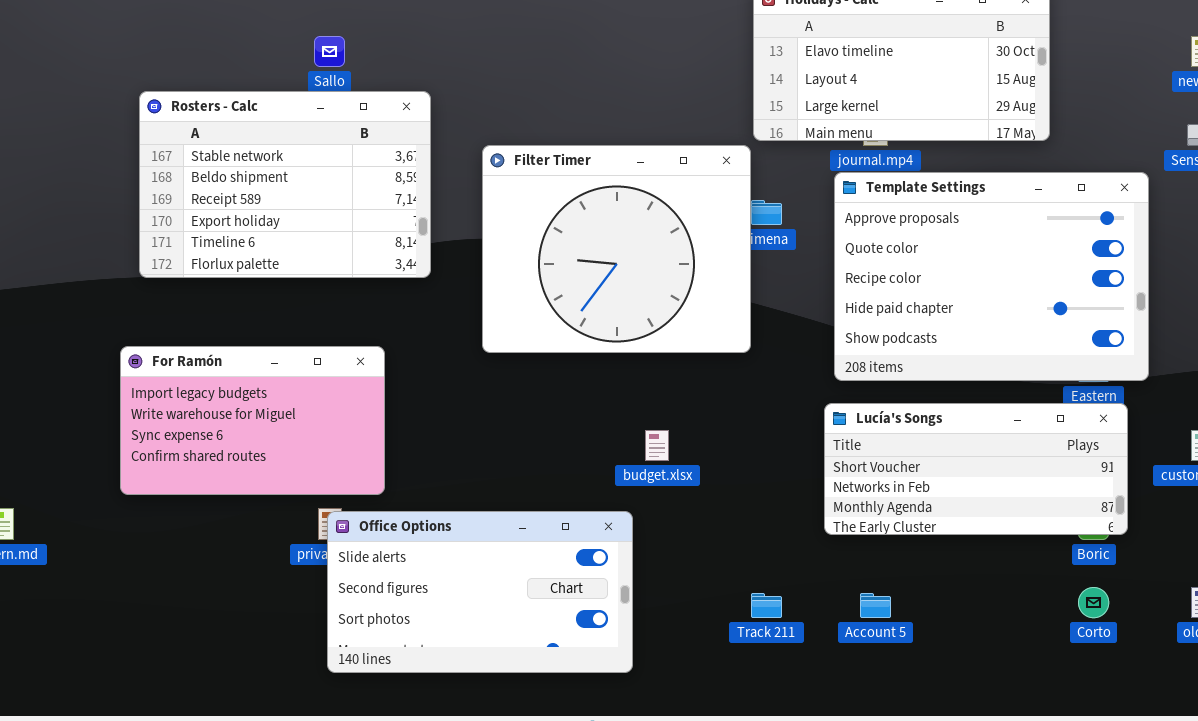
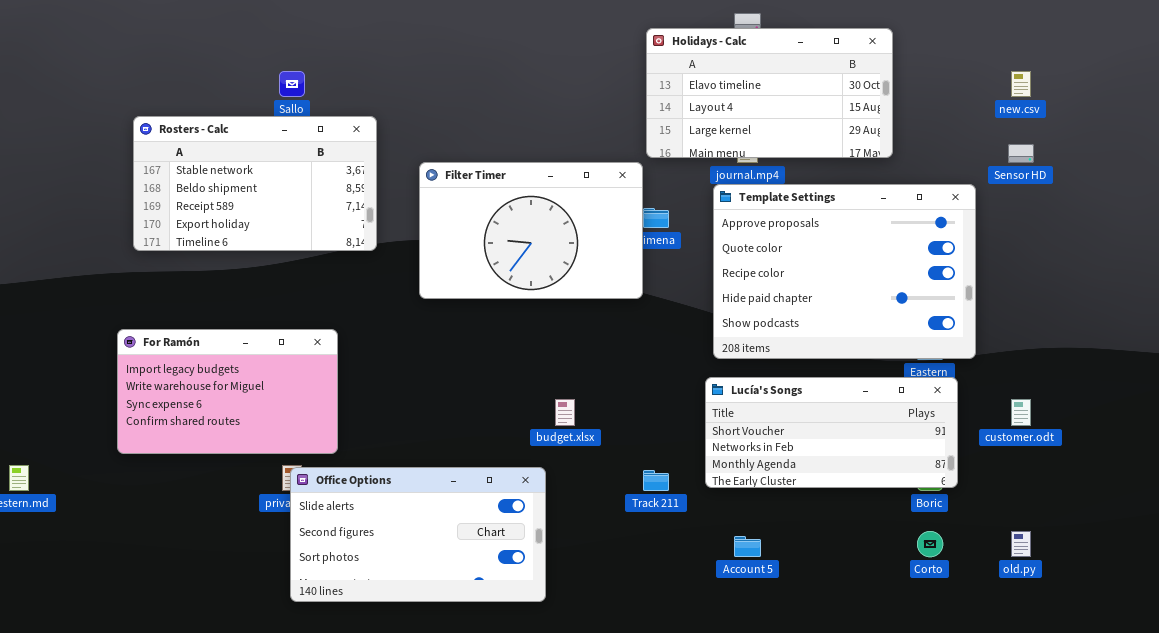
Rosters - Calc: [139,91,431,278] -> [133,116,377,251], resized
Filter Timer: [482,145,751,353] -> [419,162,643,299], resized
Track 211: [751,593,782,618] -> [643,470,669,491], moved

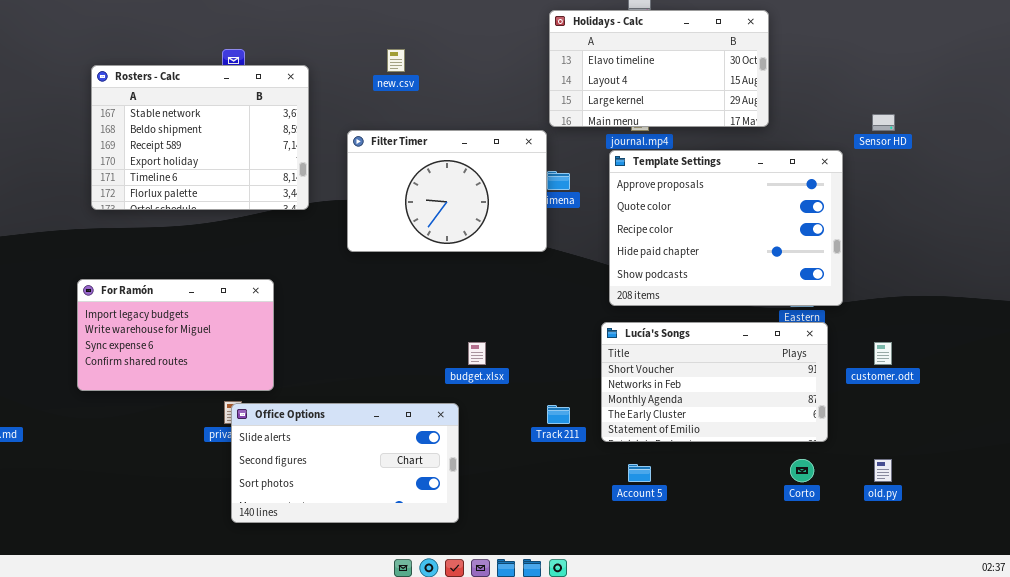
new.csv: [1011,71,1031,97] -> [387,49,405,72], moved
Rosters - Calc: [133,116,377,251] -> [91,65,309,210], resized
Lucía's Songs: [705,377,958,488] -> [601,322,828,442], resized

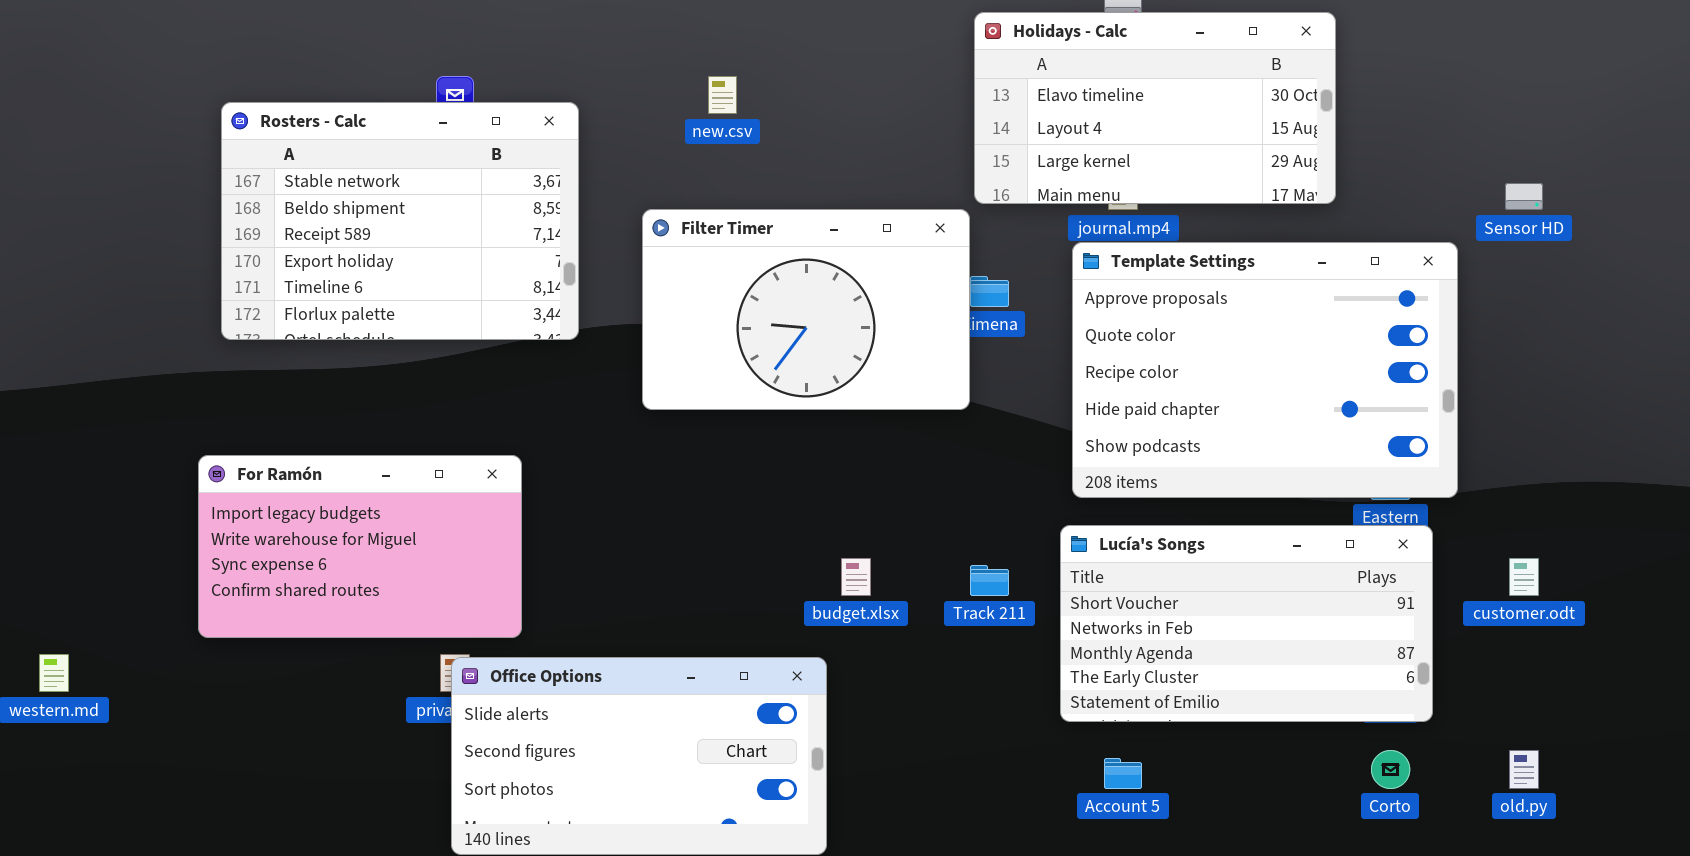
Track 211: [547,405,570,424] -> [970,565,1009,596], moved

